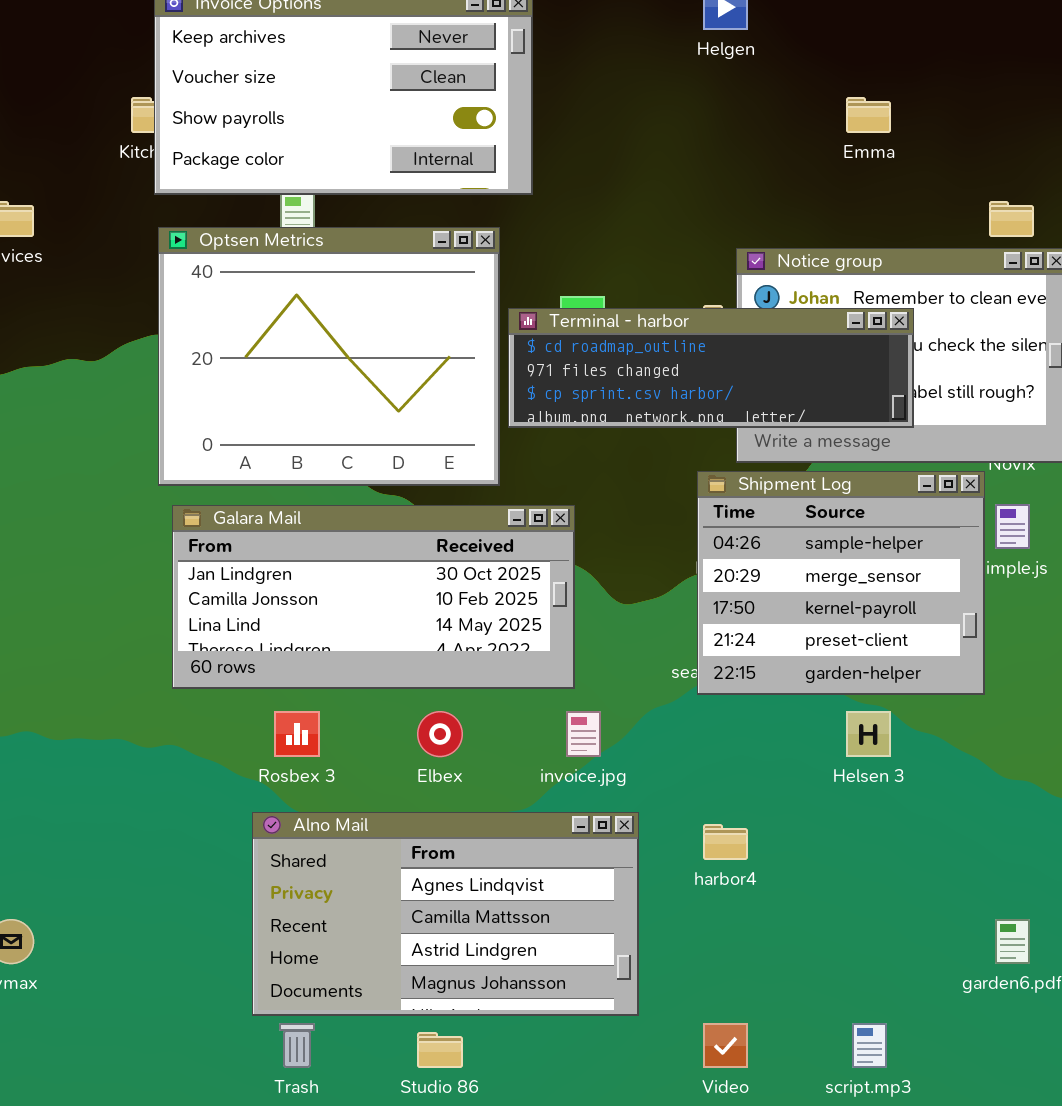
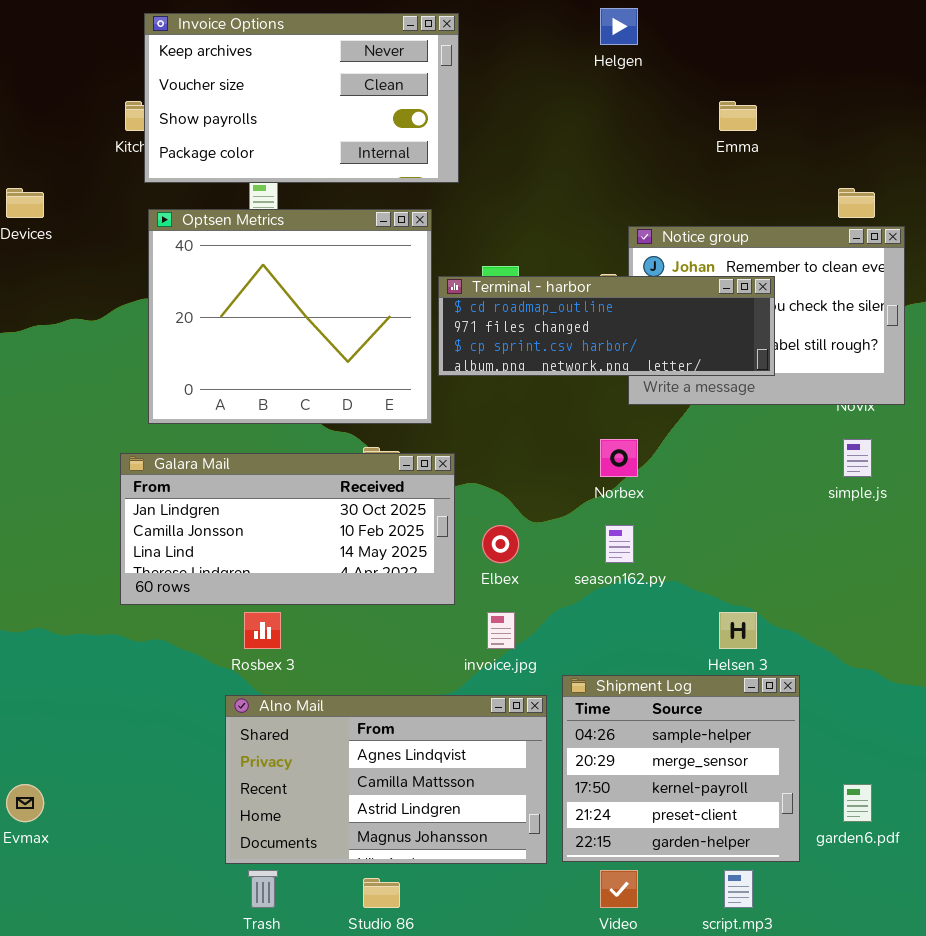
Shipment Log: [697,471,985,695] -> [562,675,800,862], moved
Galara Mail: [172,505,575,689] -> [120,453,455,605], moved
Elbex: [417,711,463,757] -> [482,525,519,563], moved

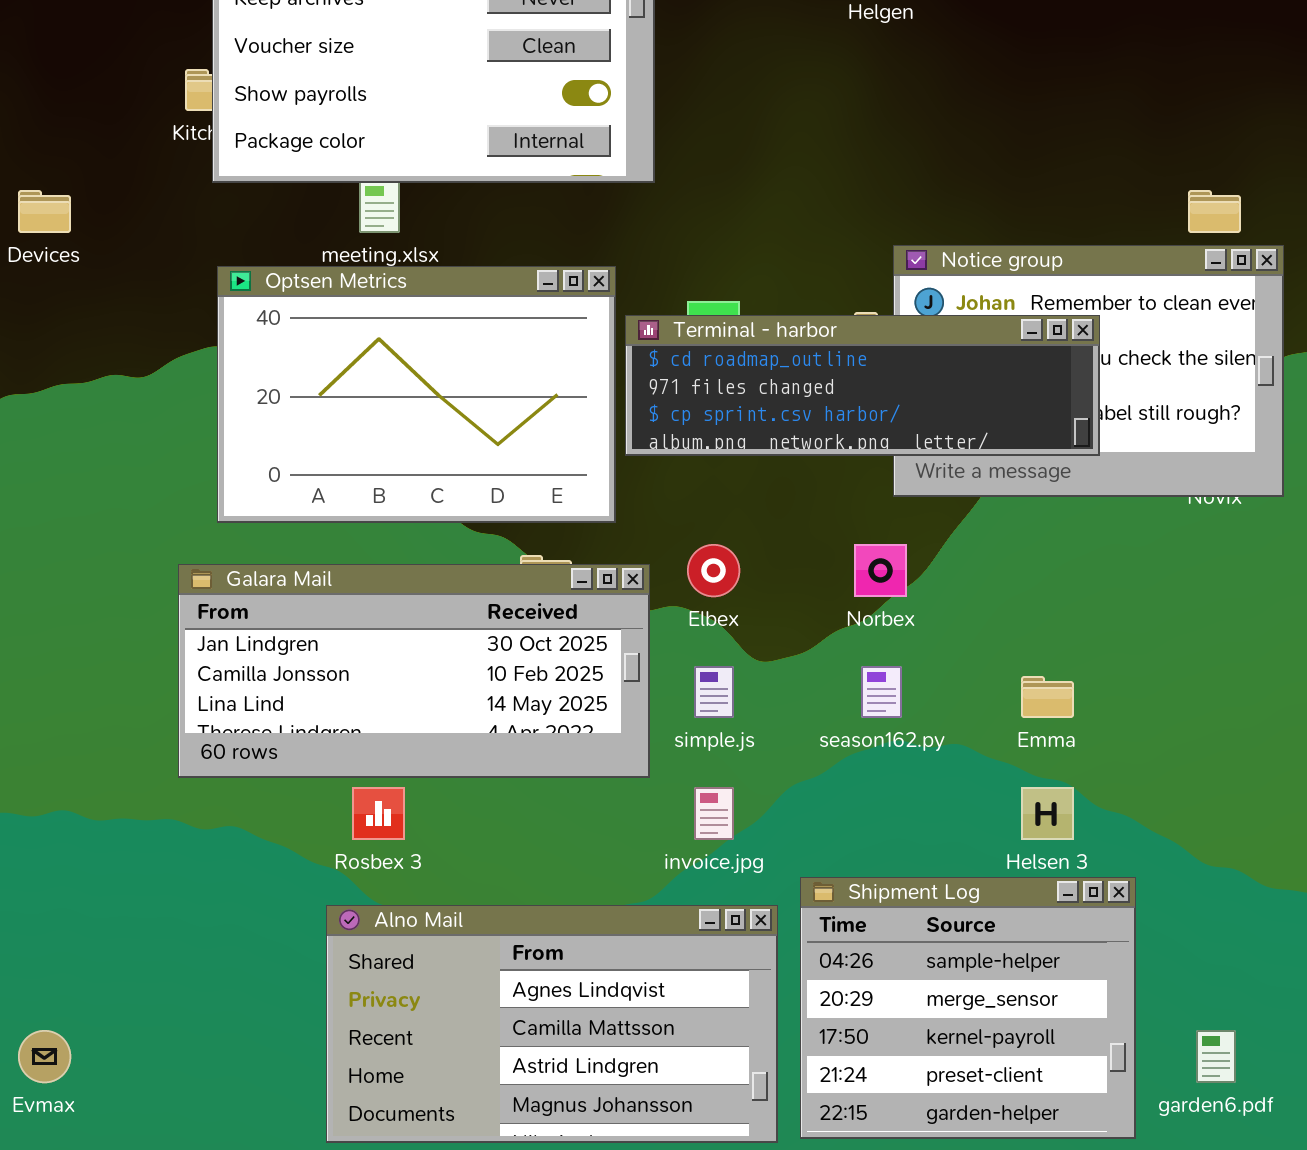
Emma: [719,101,757,131] -> [1021,676,1074,718], moved
Optsen Metrics: [148,209,432,424] -> [217,266,616,523], resized
simple.js: [843,439,872,477] -> [694,666,734,718], moved
Elbex: [482,525,519,563] -> [687,544,740,597], moved

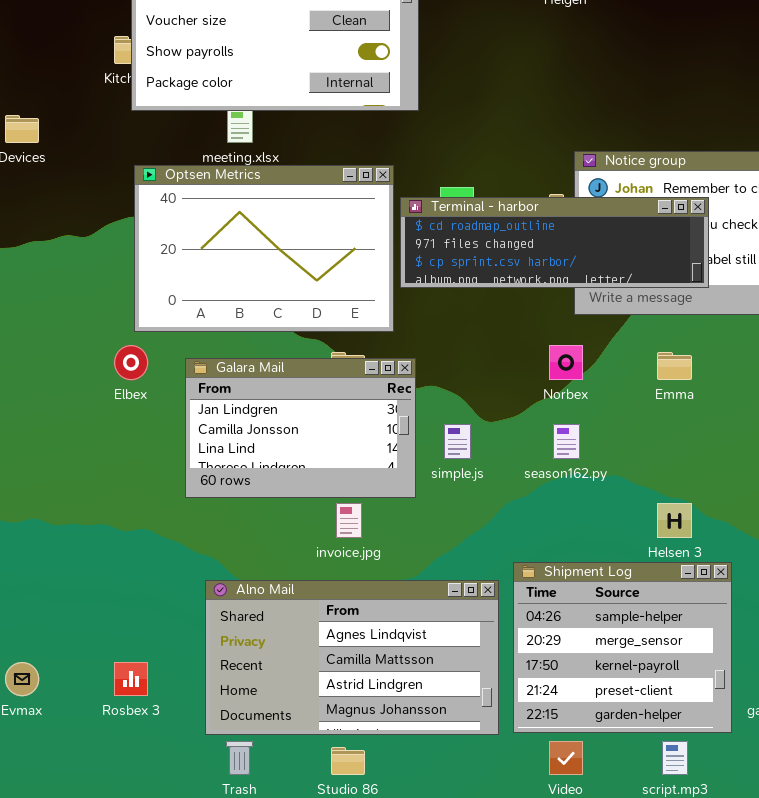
Elbex: [687,544,740,597] -> [114,345,148,380], moved
Galara Mail: [178,564,650,778] -> [185,358,416,498], resized
Emma: [1021,676,1074,718] -> [657,352,692,380], moved
Rosbex 3: [352,787,405,840] -> [114,662,148,696], moved
invoice.jpg: [694,787,734,840] -> [336,503,362,538], moved

